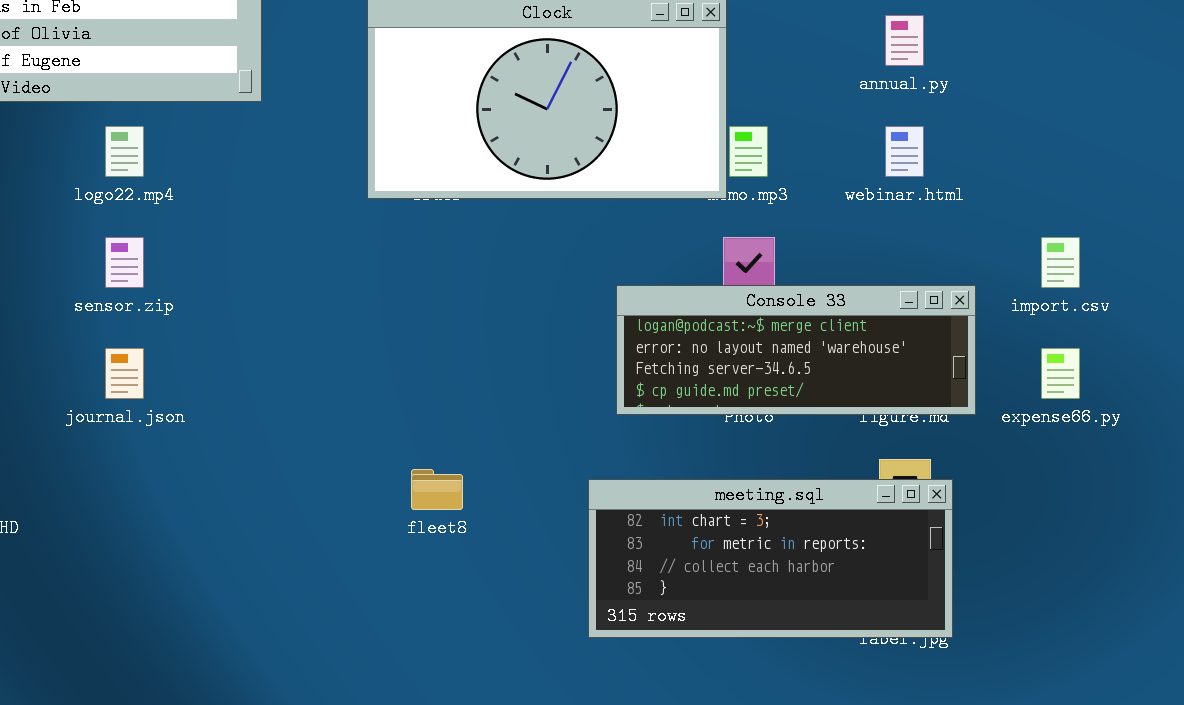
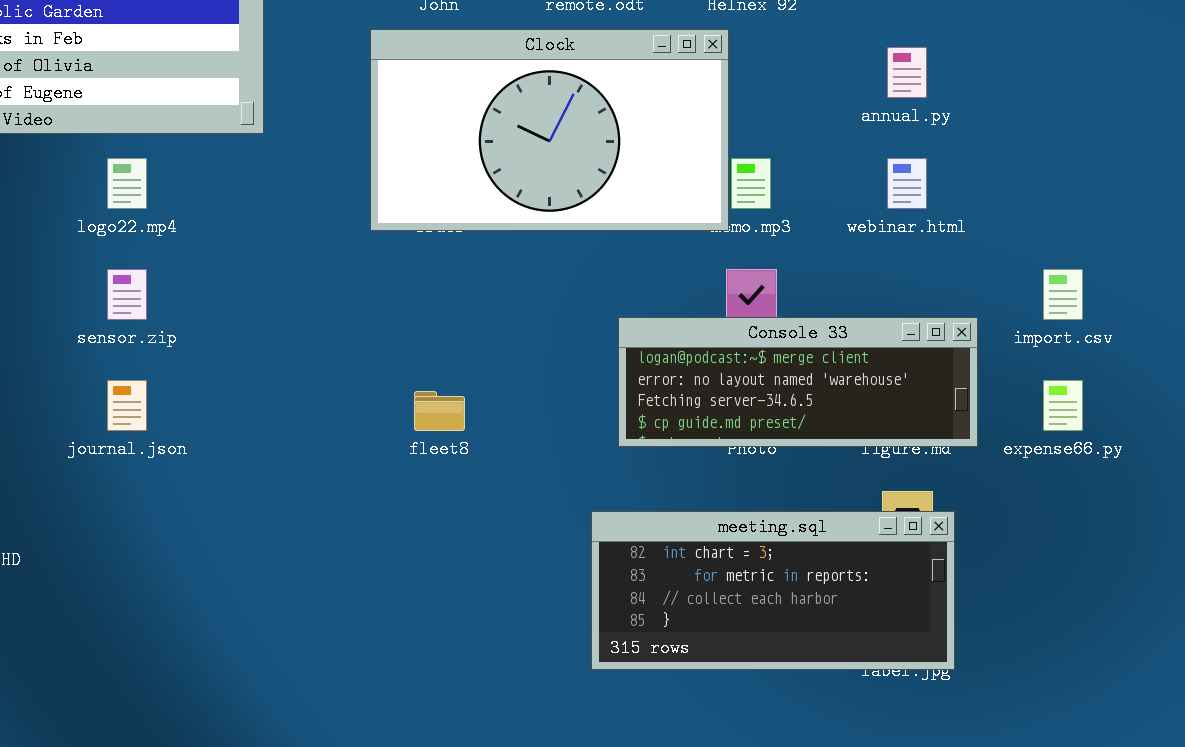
fleet8: [411,469,463,510] -> [414,391,465,431], moved

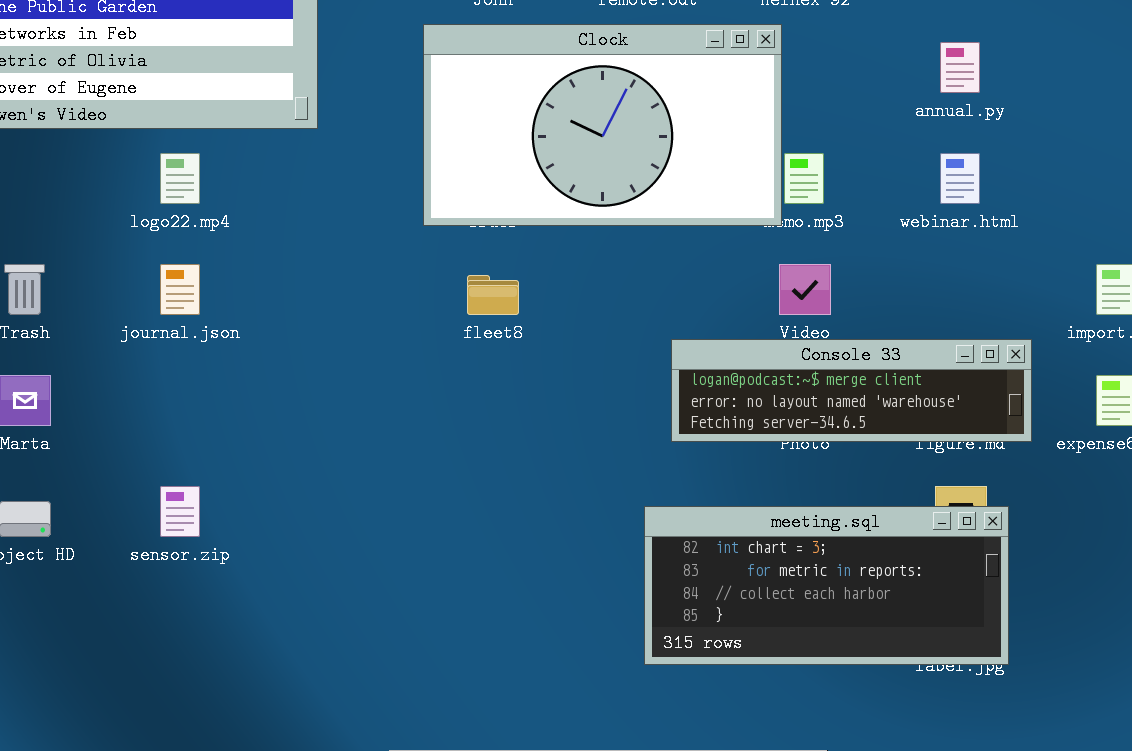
sensor.zip: [107,269,147,320] -> [160,486,200,537], moved
Console 33: [618,317,978,447] -> [671,339,1032,442], resized
journal.json: [107,380,147,431] -> [160,264,200,315], moved
fleet8: [414,391,465,431] -> [467,275,519,315], moved

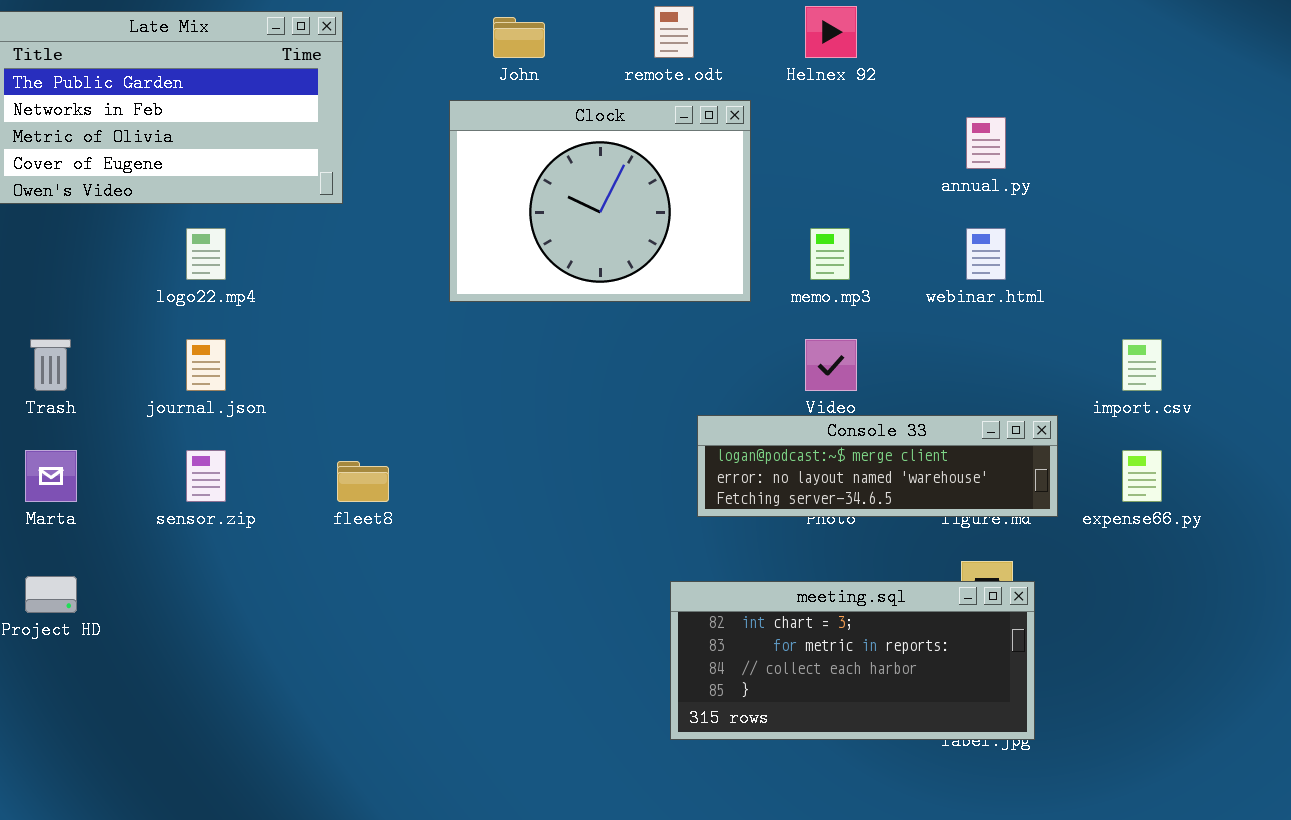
Clock: [423,24,782,226] -> [449,100,751,302], resized
fleet8: [467,275,519,315] -> [337,461,389,502], moved
sensor.zip: [160,486,200,537] -> [186,450,226,502], moved

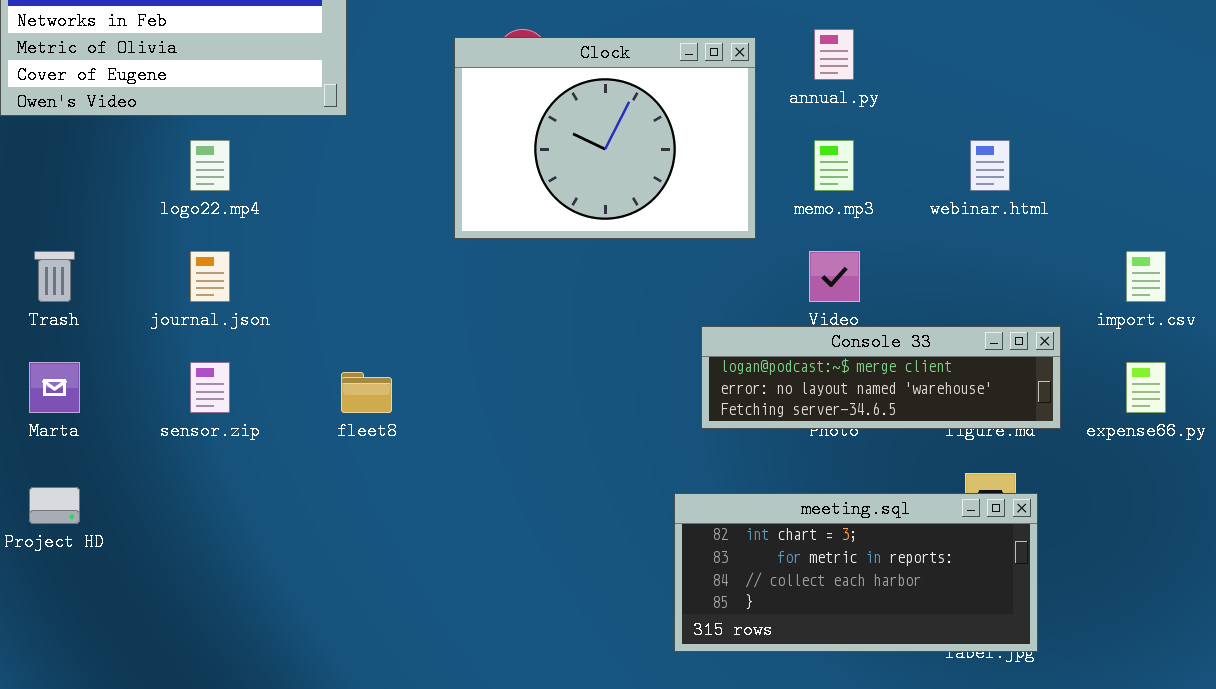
Clock: [449,100,751,302] -> [454,37,756,239], moved
annual.py: [966,117,1006,169] -> [814,29,854,80], moved

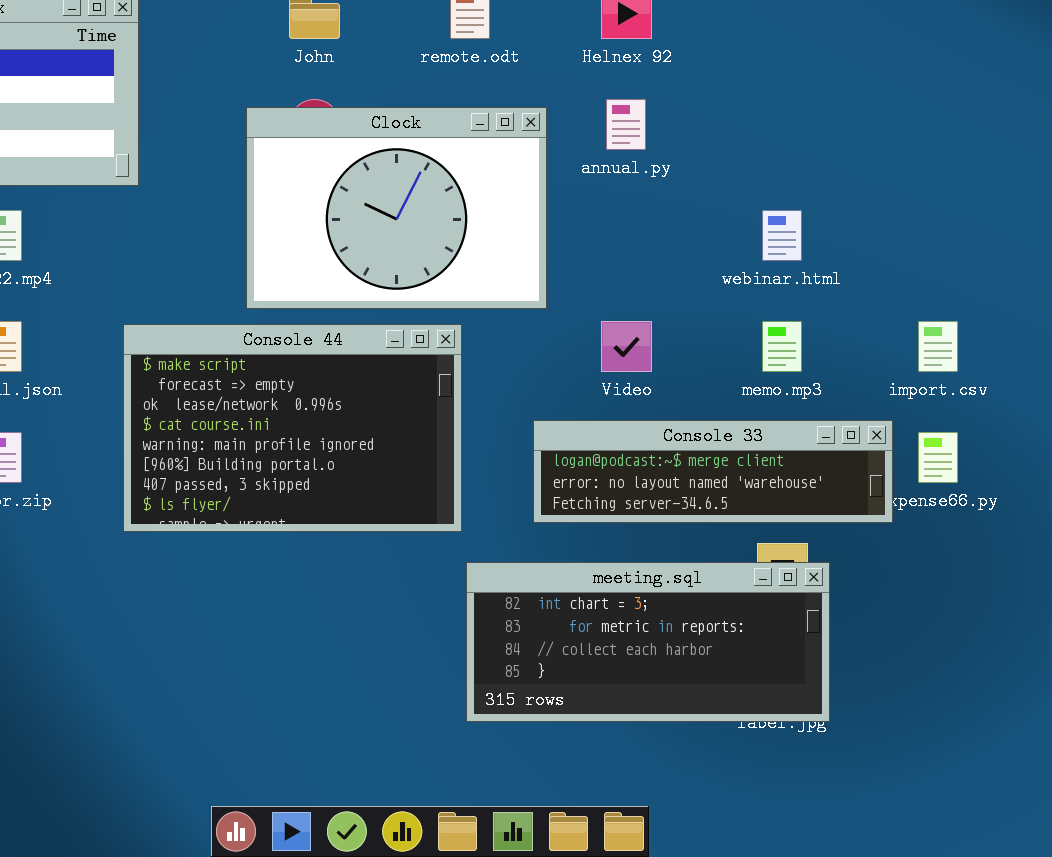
memo.mp3: [814,140,854,191] -> [762,321,802,372], moved
Console 44: none -> [123,324,462,532], opened
Console 33: [701,326,1061,429] -> [533,420,893,523], moved

